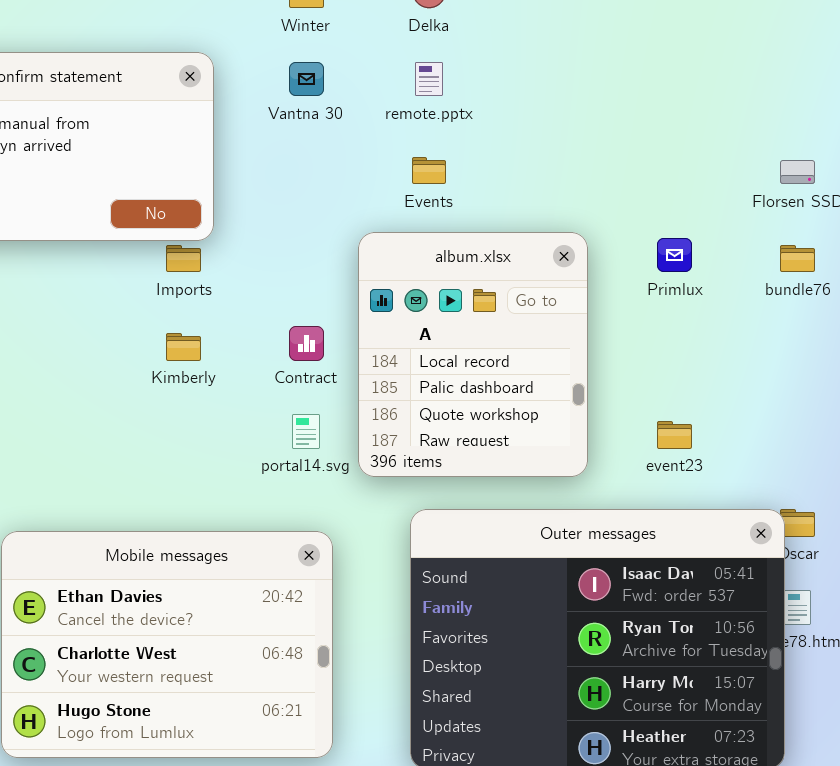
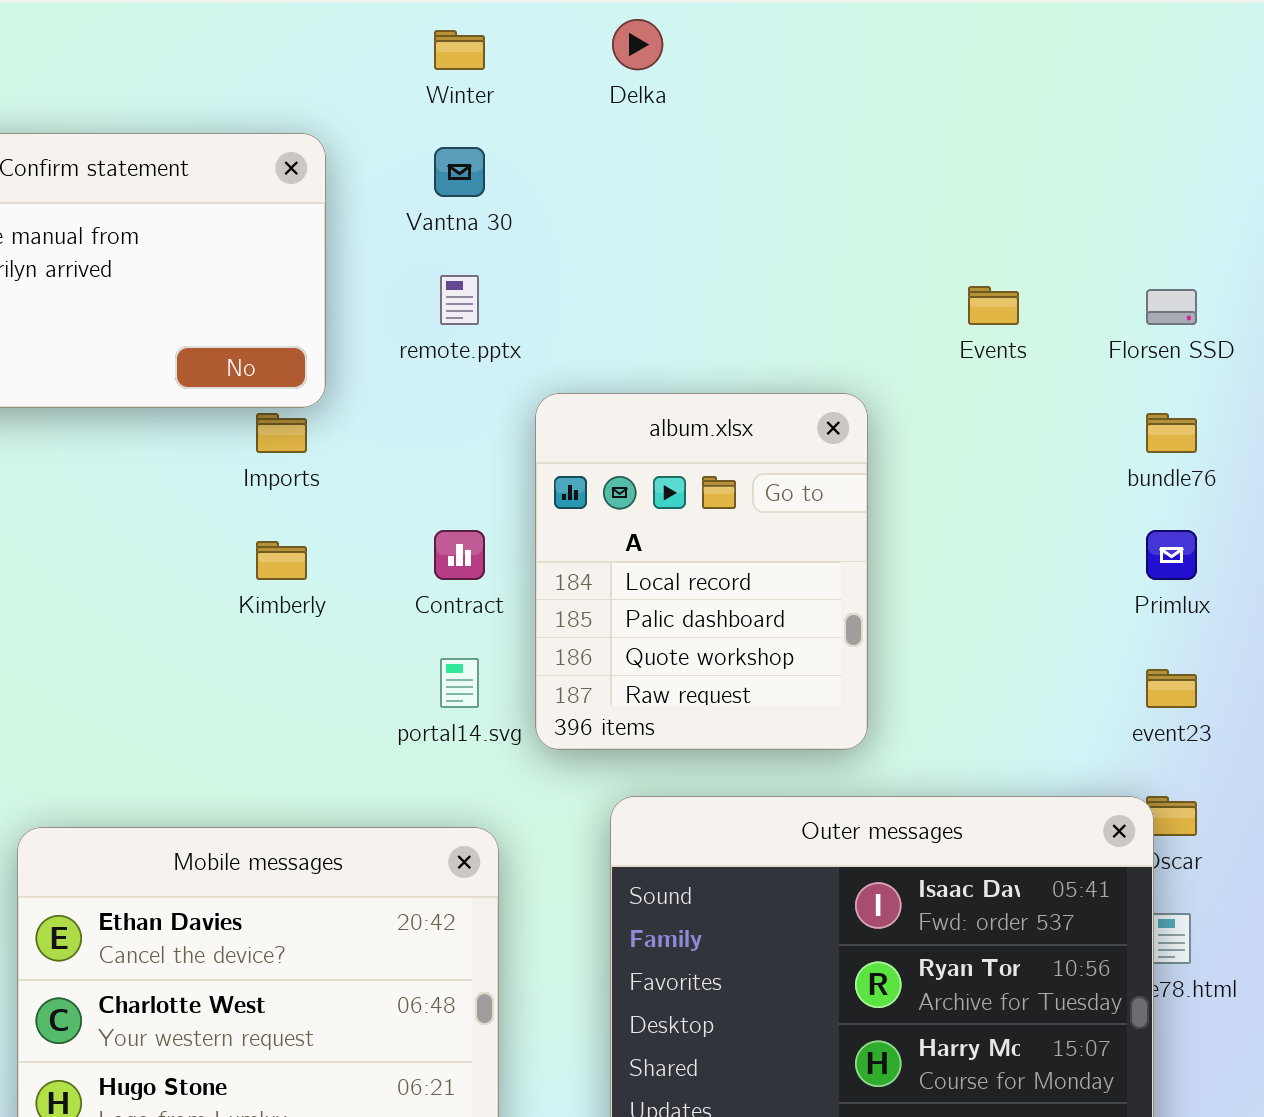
remote.pptx: [415,62,443,96] -> [440,275,479,325], moved
Events: [412,157,446,184] -> [968,286,1019,325], moved
Primlux: [657,238,692,272] -> [1146,530,1197,580], moved
event23: [657,421,692,449] -> [1146,669,1197,708], moved

